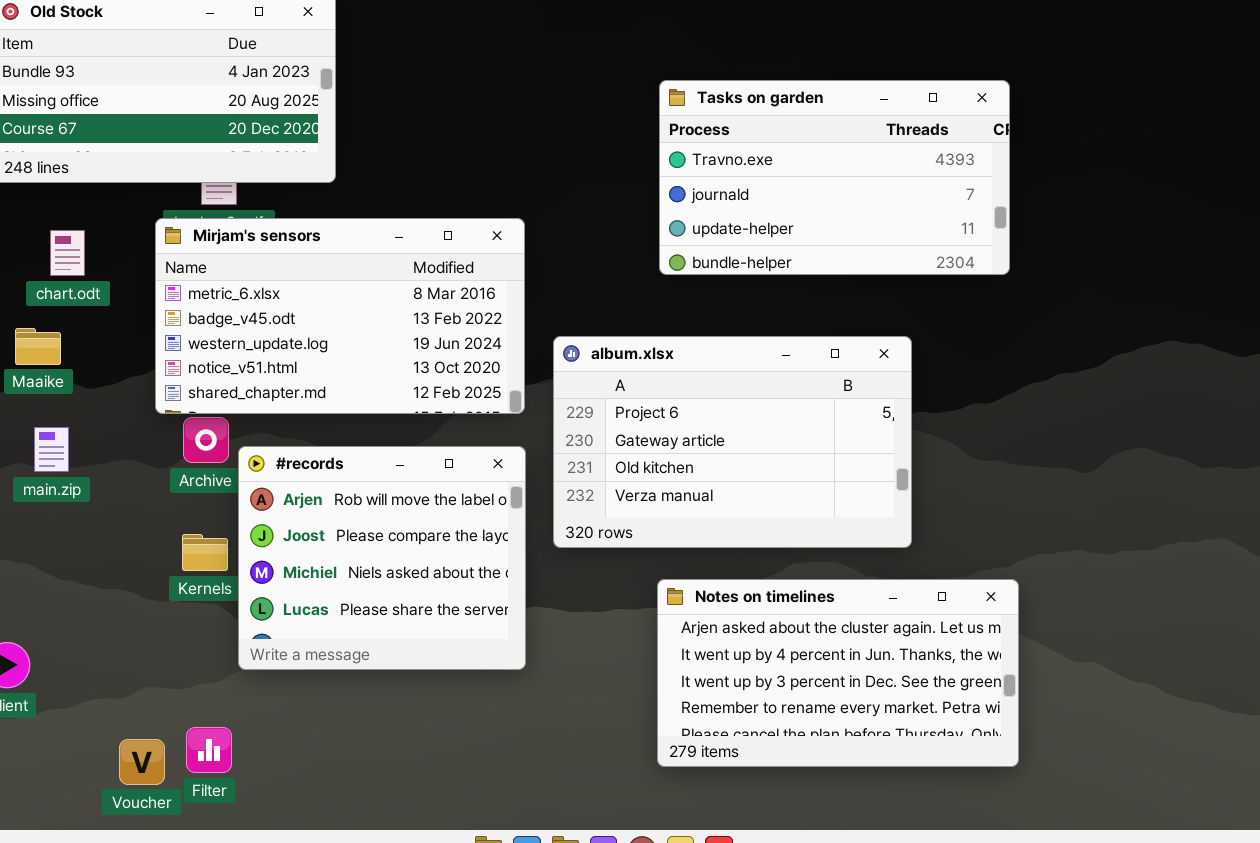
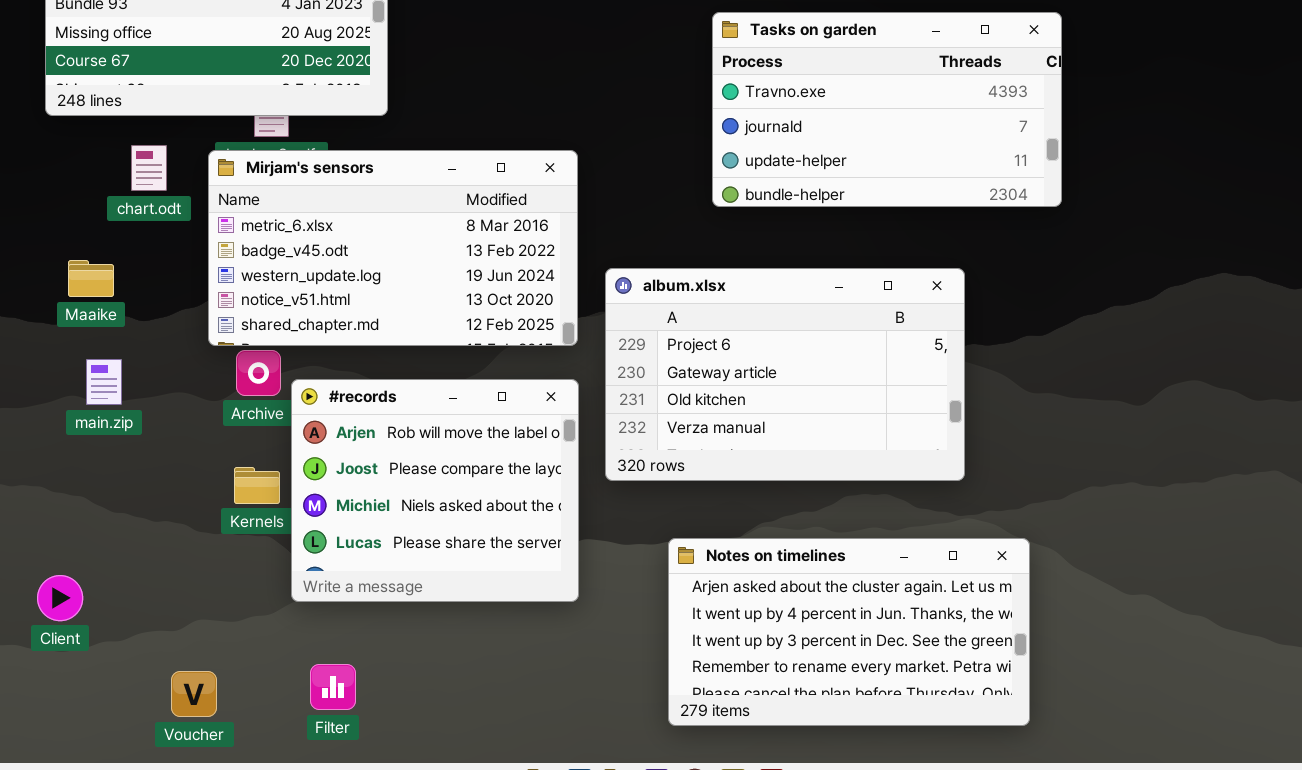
chart.odt: [50,230,85,276] -> [131,145,167,191], moved
Notes on timelines: [657,579,1019,767] -> [668,538,1030,726], moved
Filter: [186,727,232,773] -> [310,664,356,710], moved

